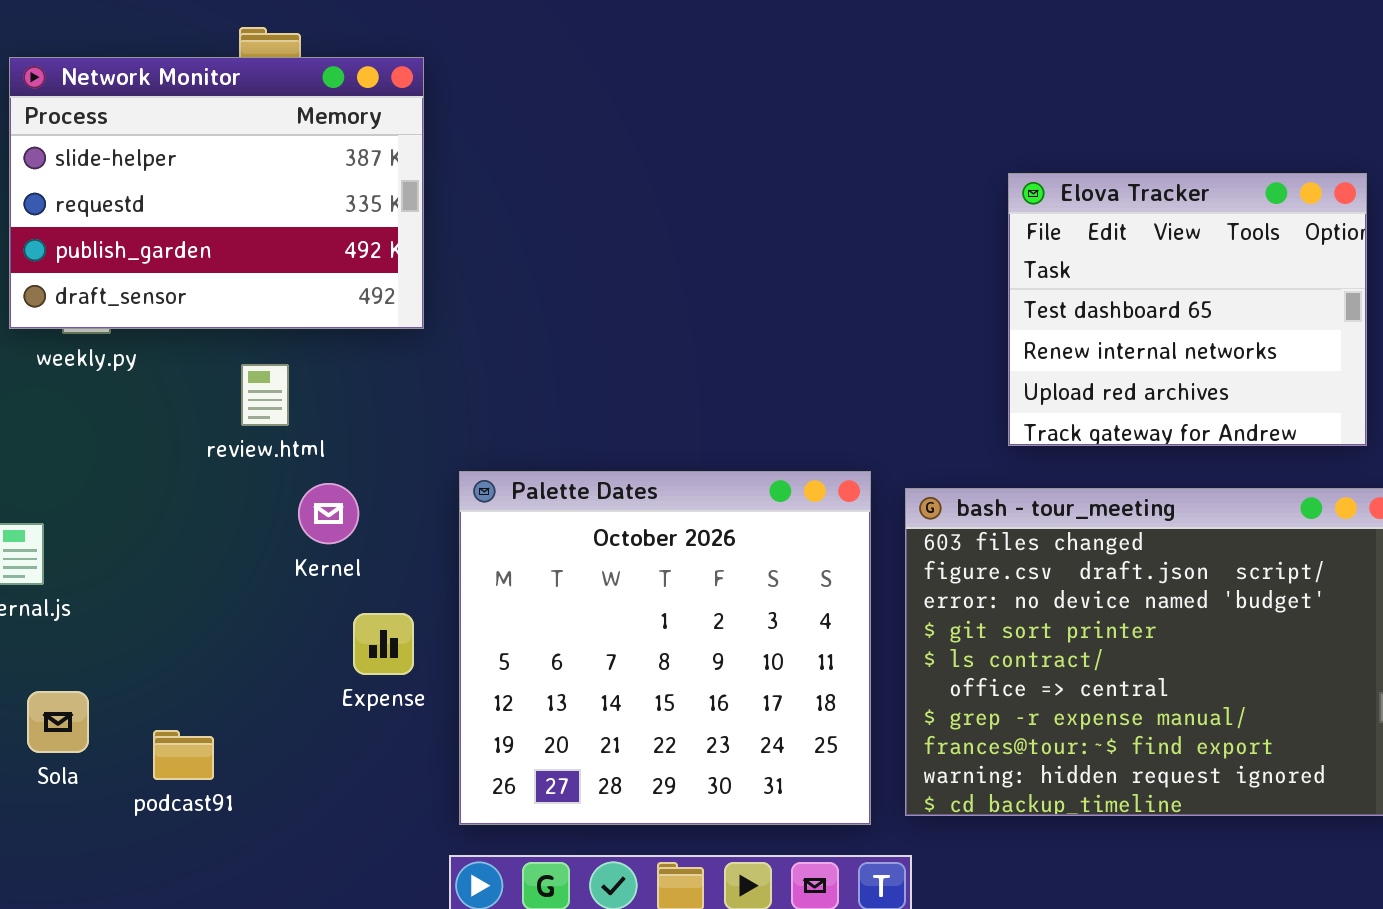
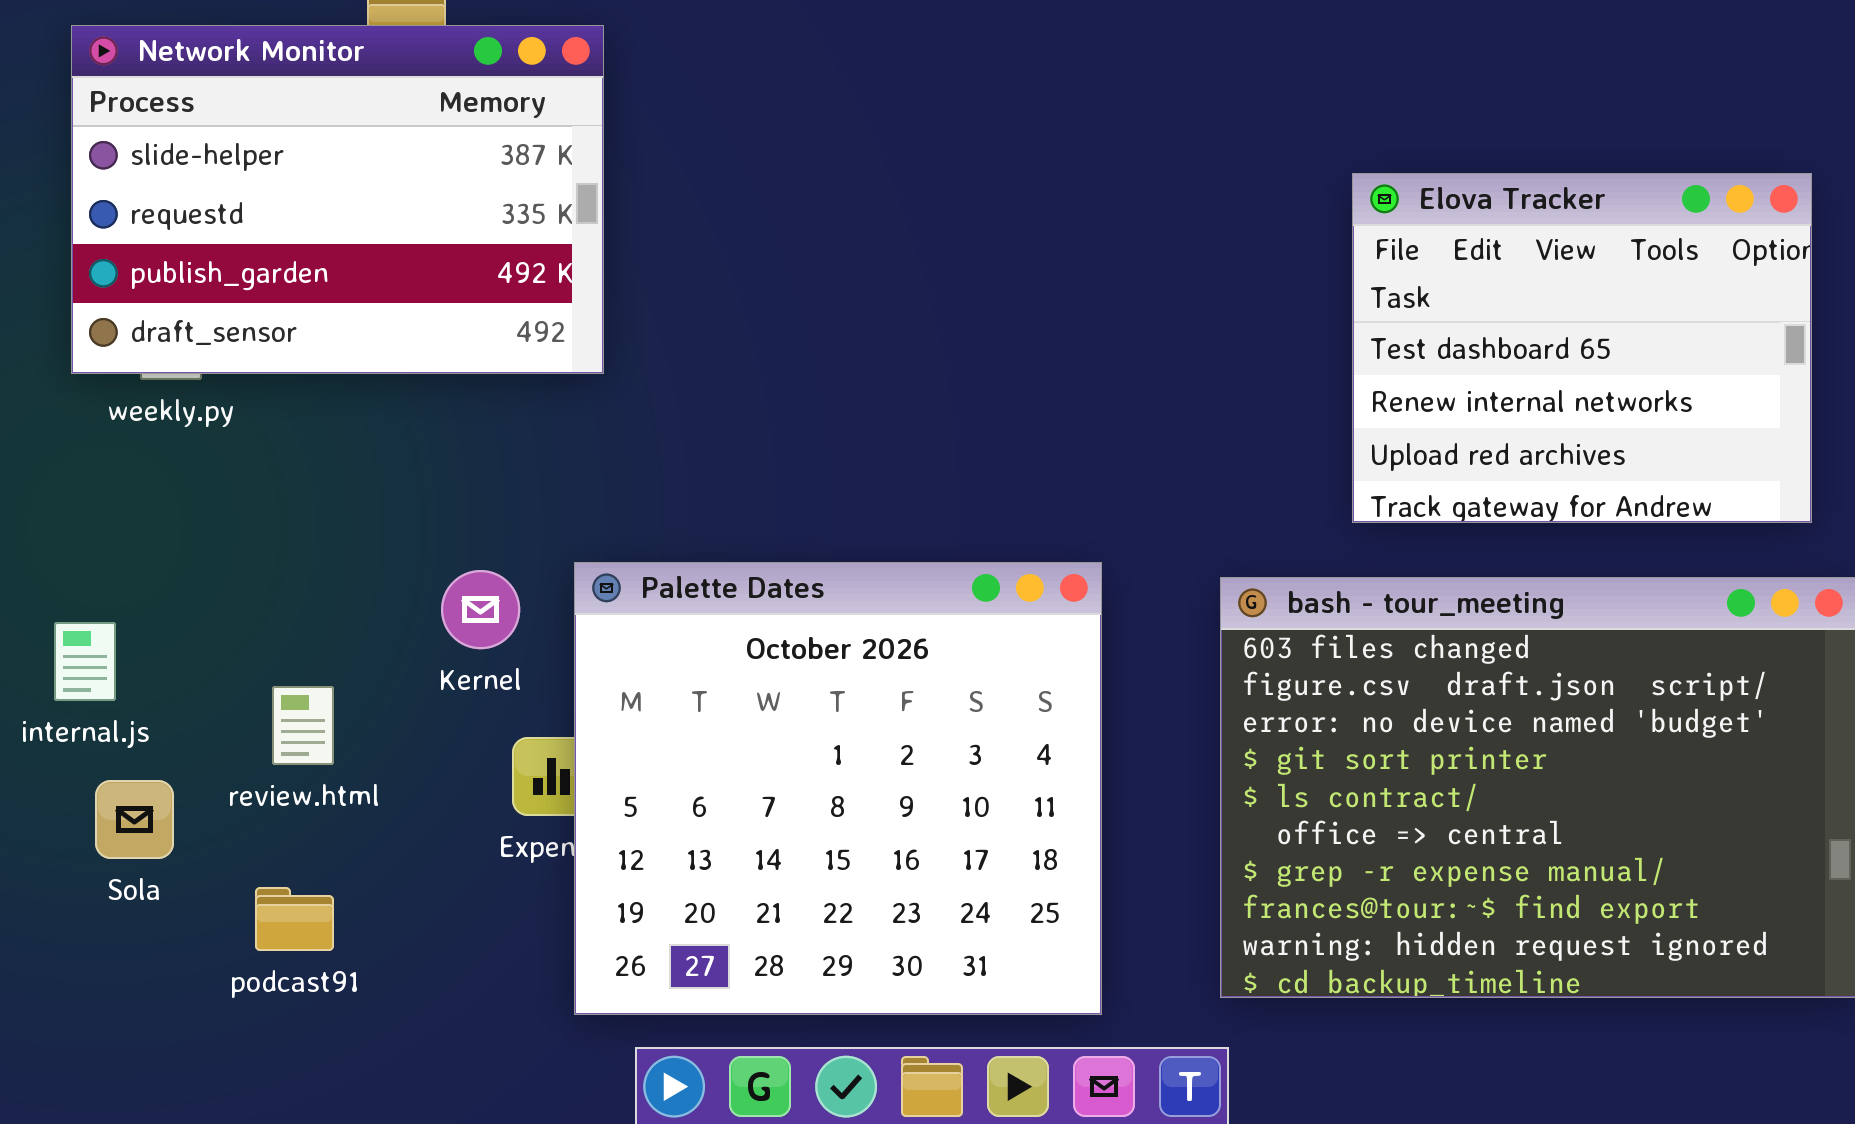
review.html: [241,364,289,426] -> [272,686,334,765], moved
Palette Dates: [459,471,871,825] -> [574,562,1102,1015], moved
Sola: [27,691,89,753] -> [95,780,174,859], moved

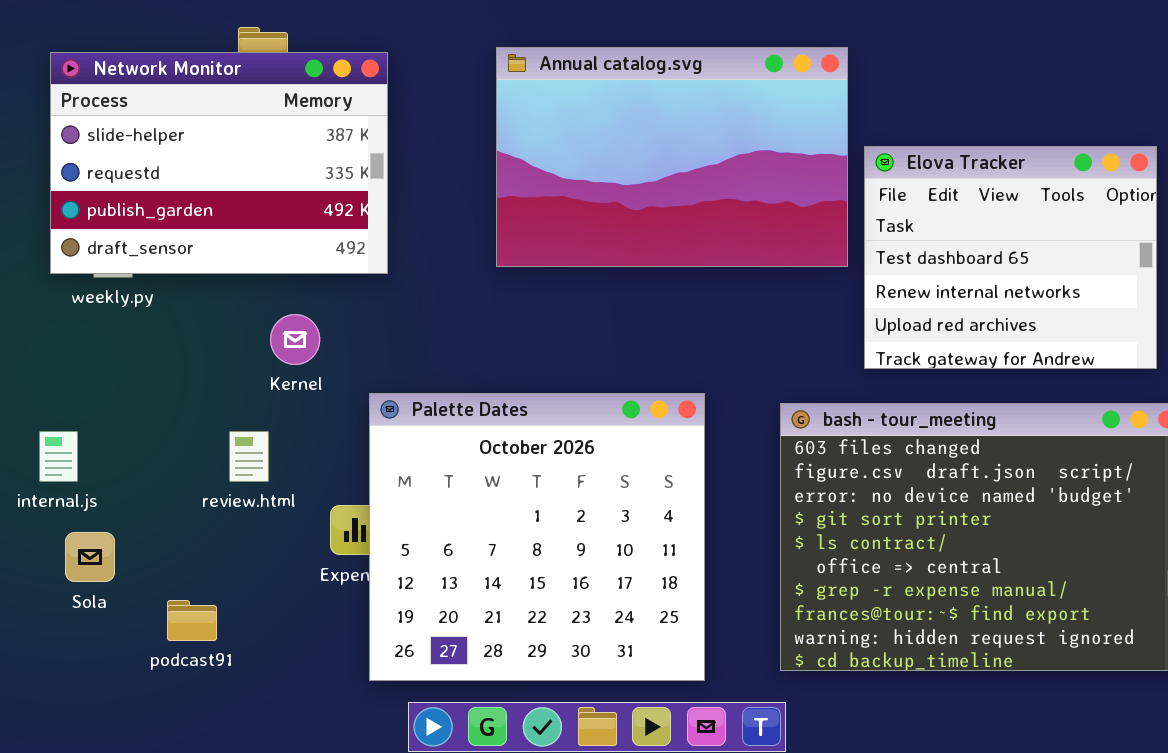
Annual catalog.svg: none -> [496,47,848,267], opened
Kernel: [441,570,520,649] -> [270,314,320,365], moved
review.html: [272,686,334,765] -> [229,431,269,482], moved

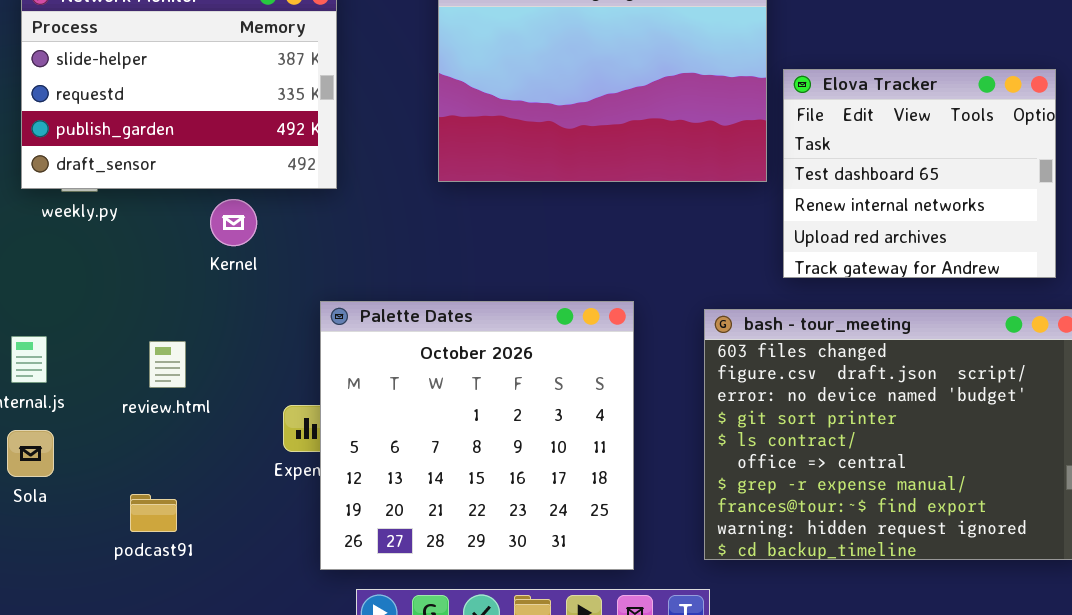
Kernel: [270,314,320,365] -> [210,199,257,246], moved
review.html: [229,431,269,482] -> [149,341,186,388], moved
Sola: [65,532,115,582] -> [7,430,54,477], moved

